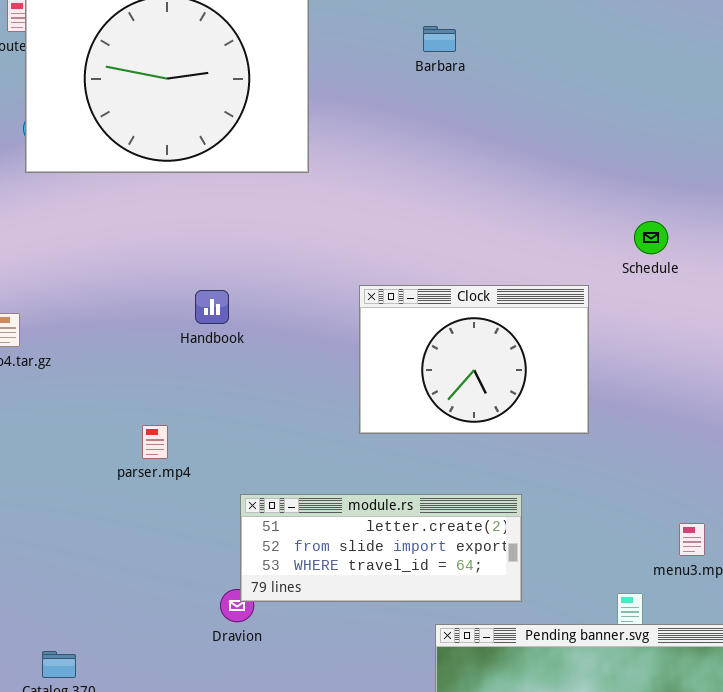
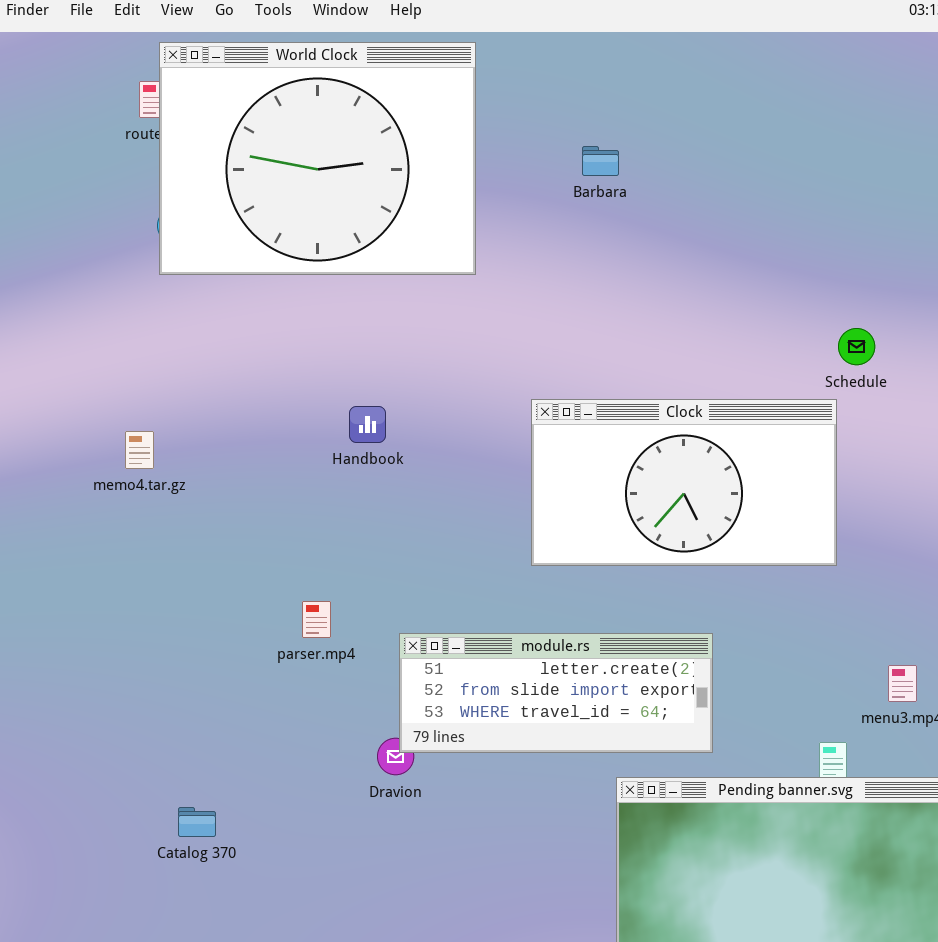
Barbara: [423,26,456,52] -> [582,146,619,176], moved
Clock: [359,285,589,434] -> [531,399,837,566], resized
parser.mp4: [142,425,168,459] -> [302,601,331,638], moved

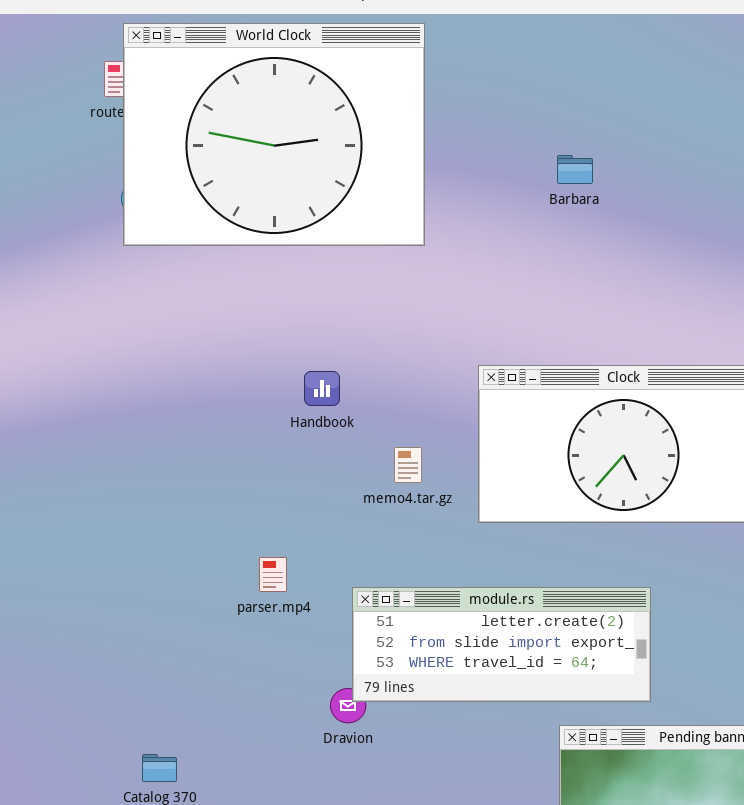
Barbara: [582,146,619,176] -> [557,155,593,184], moved
memo4.tar.gz: [125,431,154,469] -> [394,447,422,483], moved

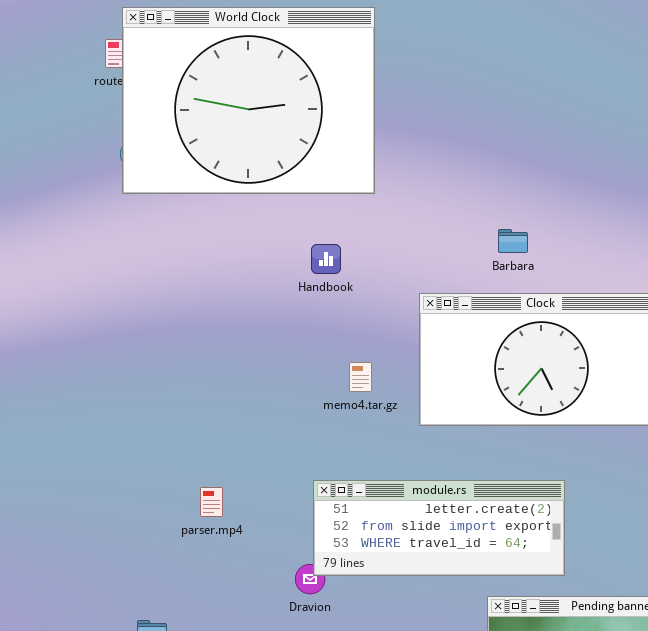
Barbara: [557,155,593,184] -> [498,229,528,253], moved
Handbook: [304,371,340,406] -> [311,244,341,274], moved
parser.mp4: [259,557,287,592] -> [200,487,223,517], moved

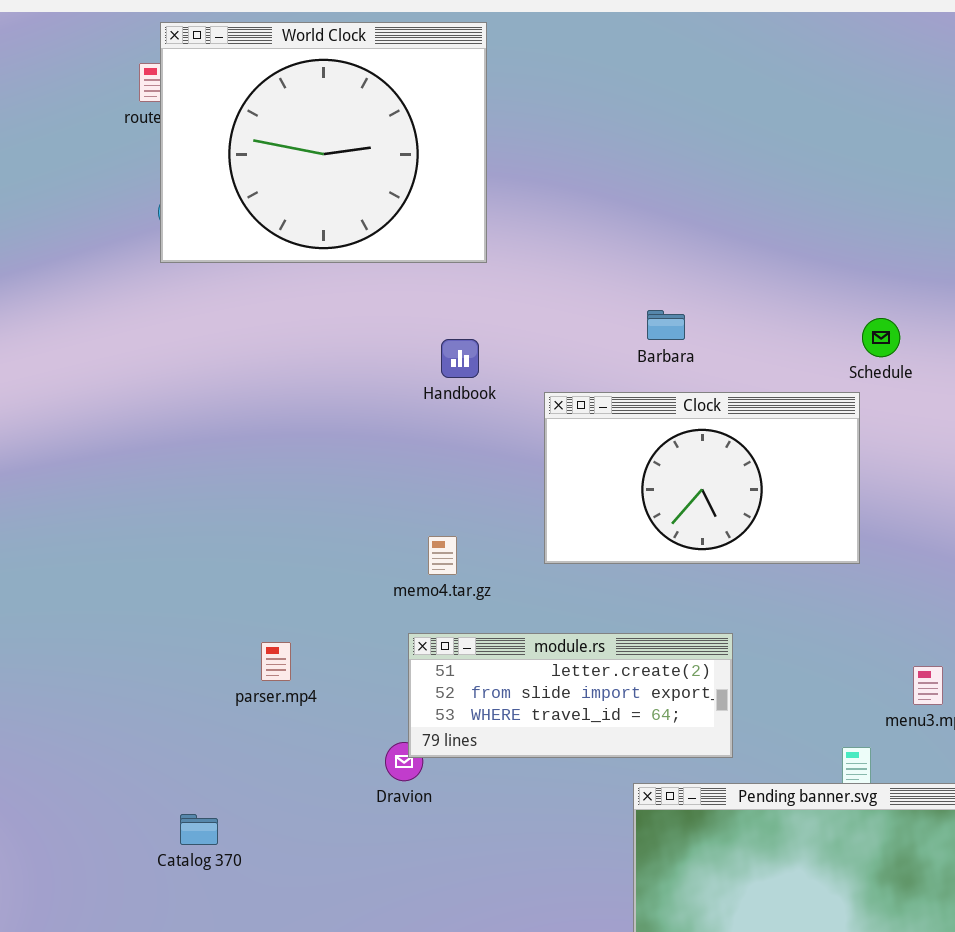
Handbook: [311,244,341,274] -> [441,339,479,378], moved
memo4.tar.gz: [349,362,372,392] -> [428,536,457,575], moved

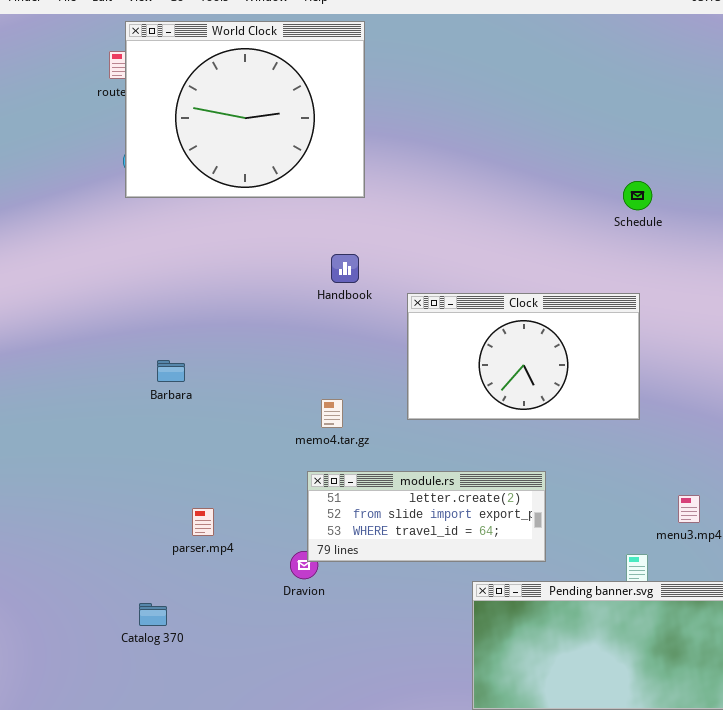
Barbara: [647,310,685,340] -> [157,360,185,382], moved
Schedule: [862,318,900,357] -> [623,181,652,210], moved
parser.mp4: [261,642,291,681] -> [192,508,214,536], moved

